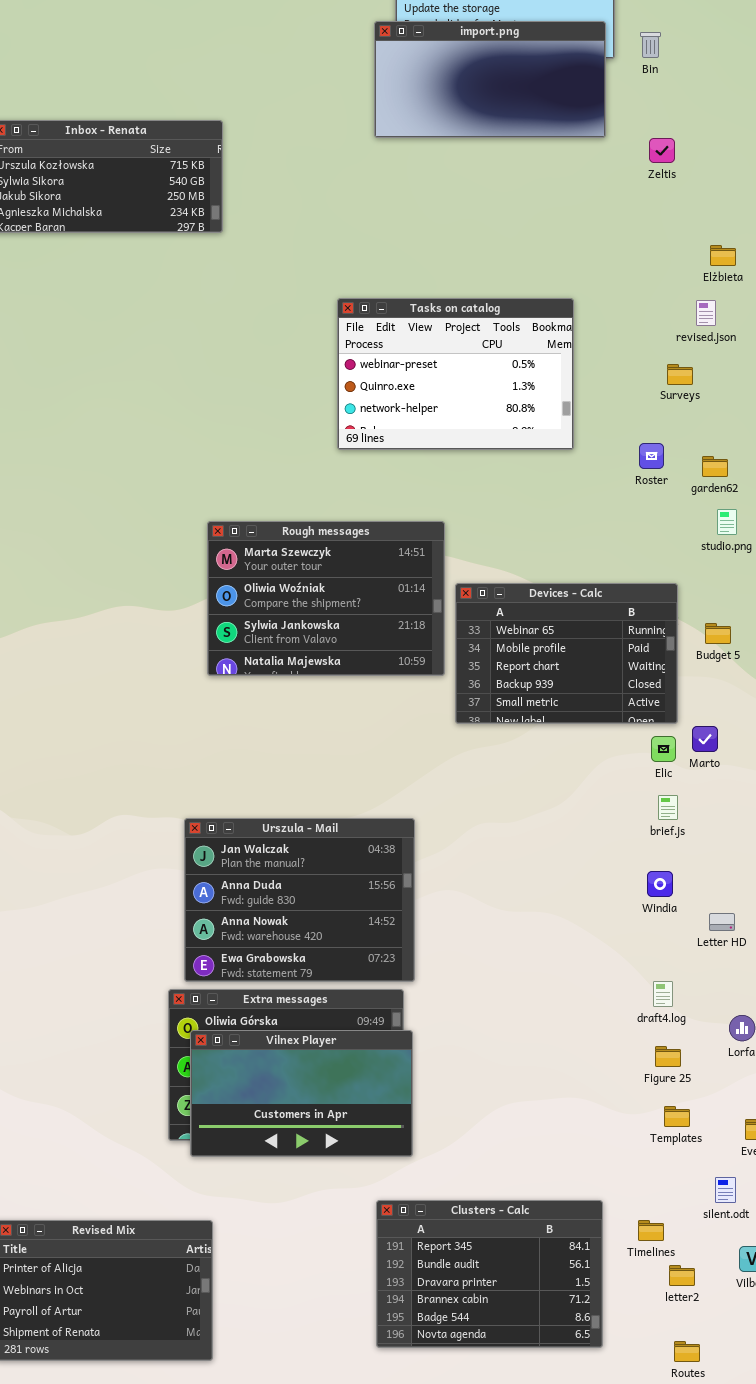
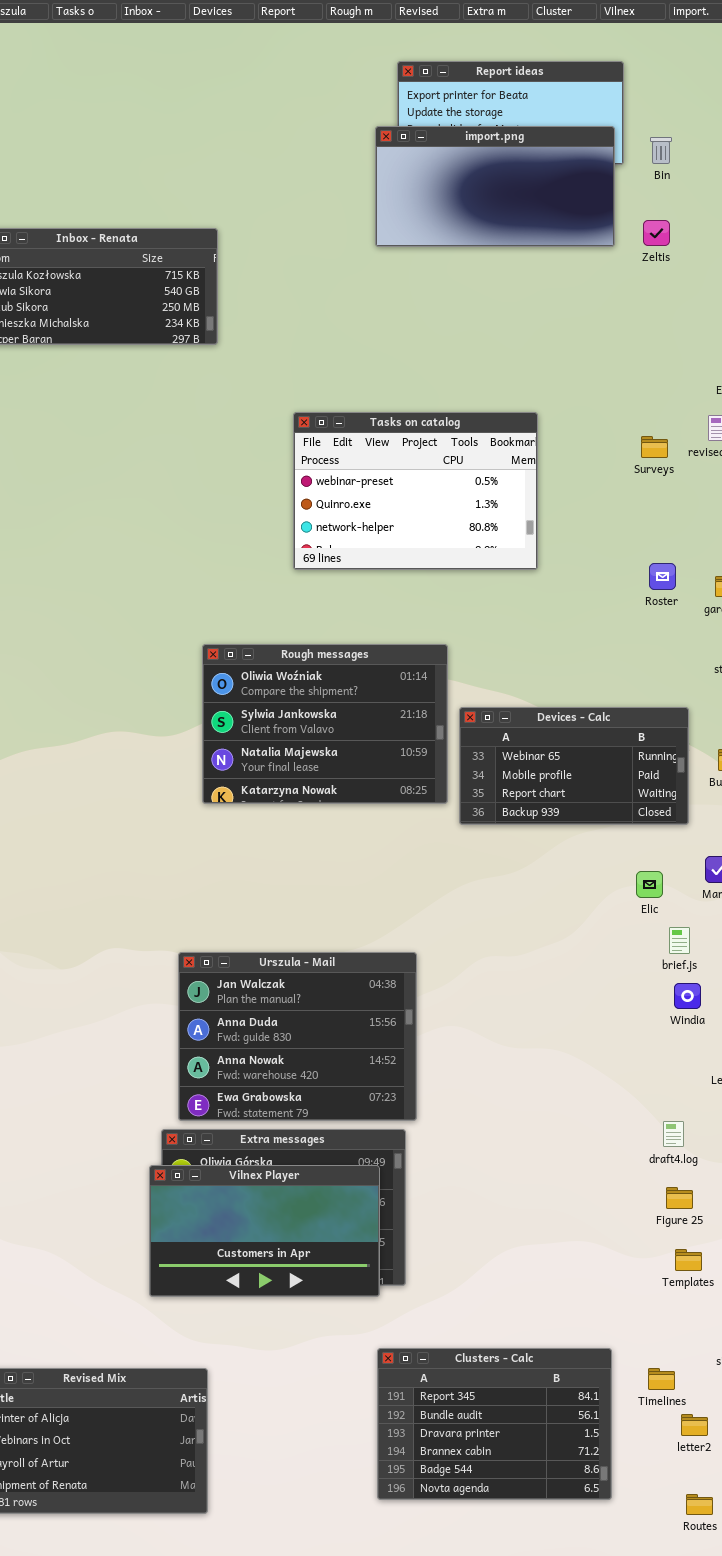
Zeltis: [649,138,675,163] -> [643,220,670,246], moved
Tasks on catalog: [337,298,574,450] -> [293,412,538,570], moved
Surveys: [667,364,693,385] -> [641,436,668,458], moved
Rough messages: [207,521,445,676] -> [202,644,448,804], scrolled down 1 row
Devices - Calc: [455,583,678,724] -> [459,707,689,825], resized
Elic: [651,736,676,762] -> [636,871,663,898], moved
Windia: [647,871,673,897] -> [674,983,701,1009], moved
Vilnex Player: [190,1030,413,1157] -> [149,1165,380,1297], moved

